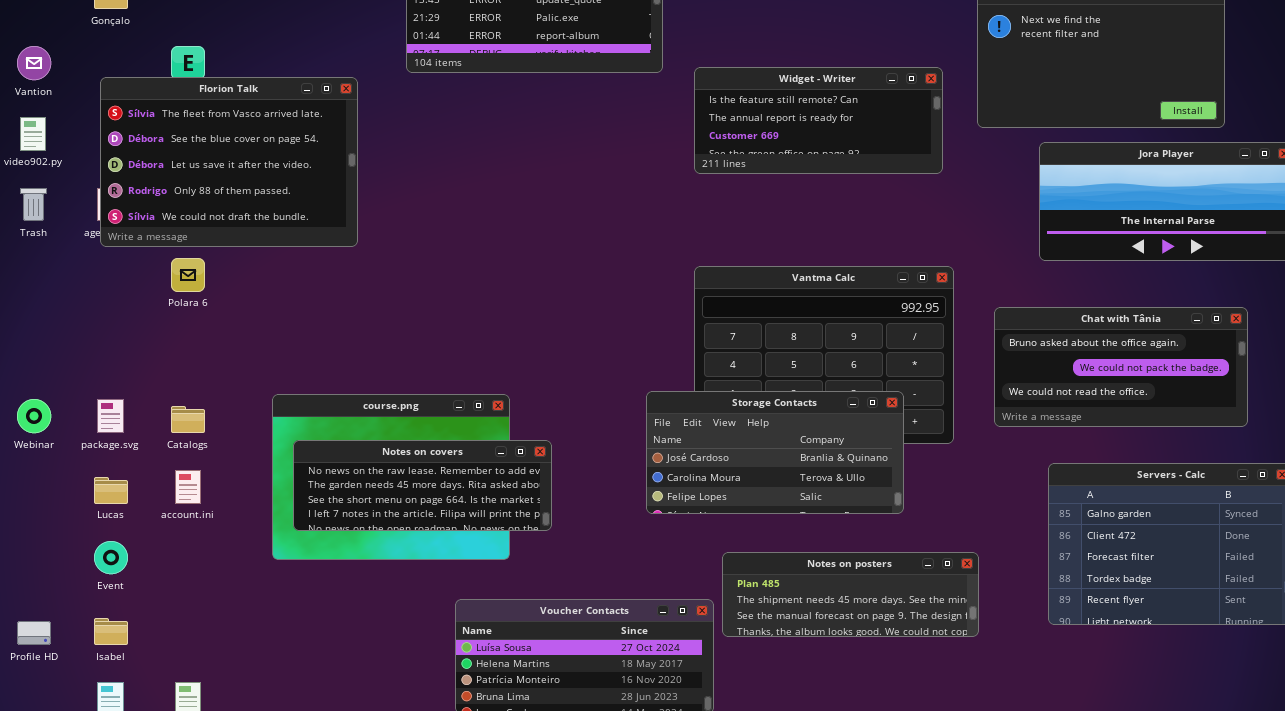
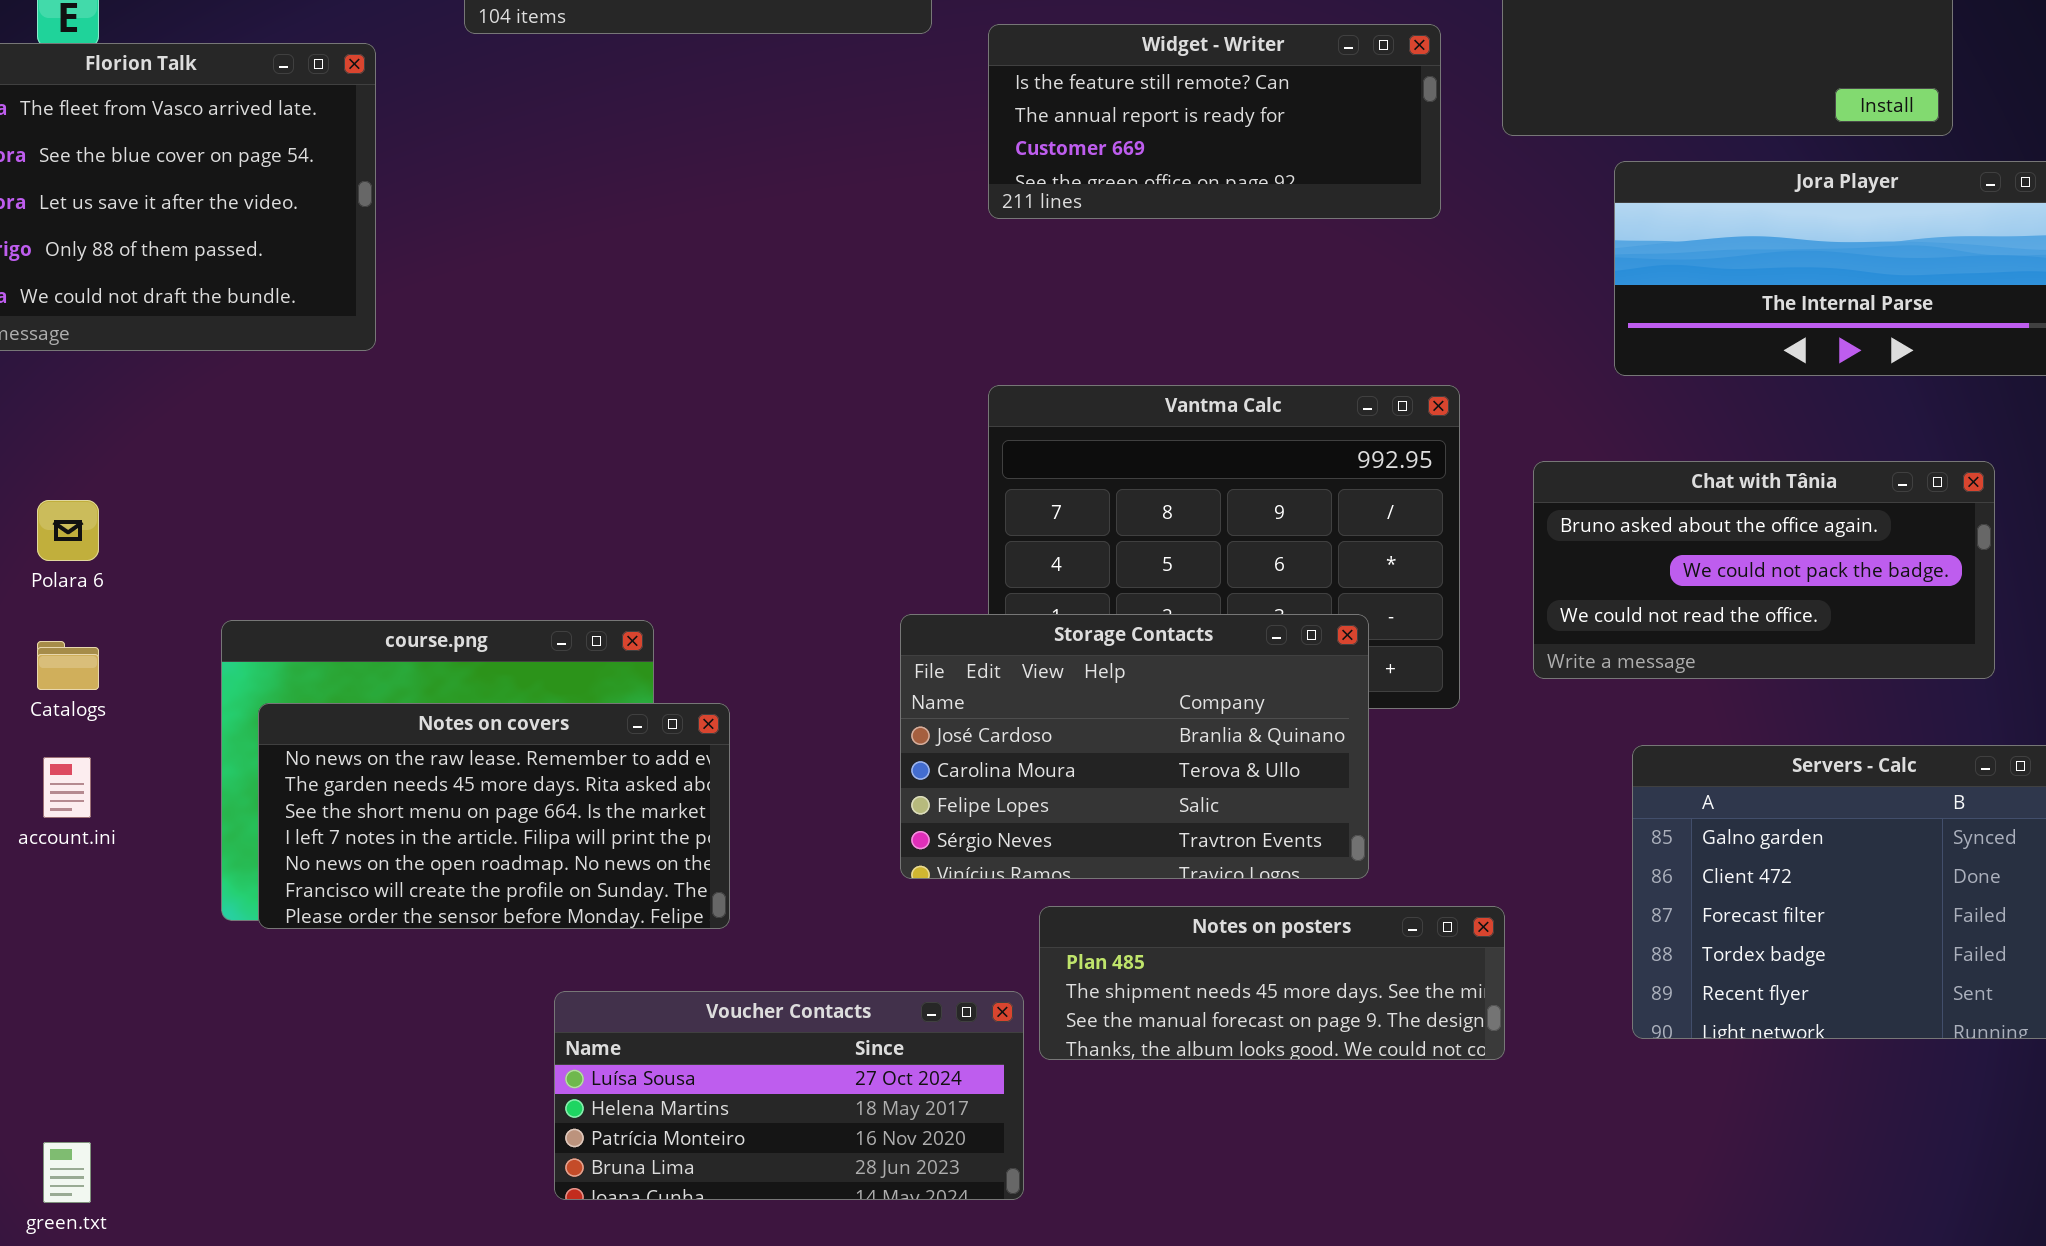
Polara 6: [171,258,205,292] -> [37,500,99,561], moved
Storage Contacts: [646,391,904,514] -> [900,614,1369,879], resized
Notes on covers: [293,440,552,531] -> [258,703,730,929], resized

